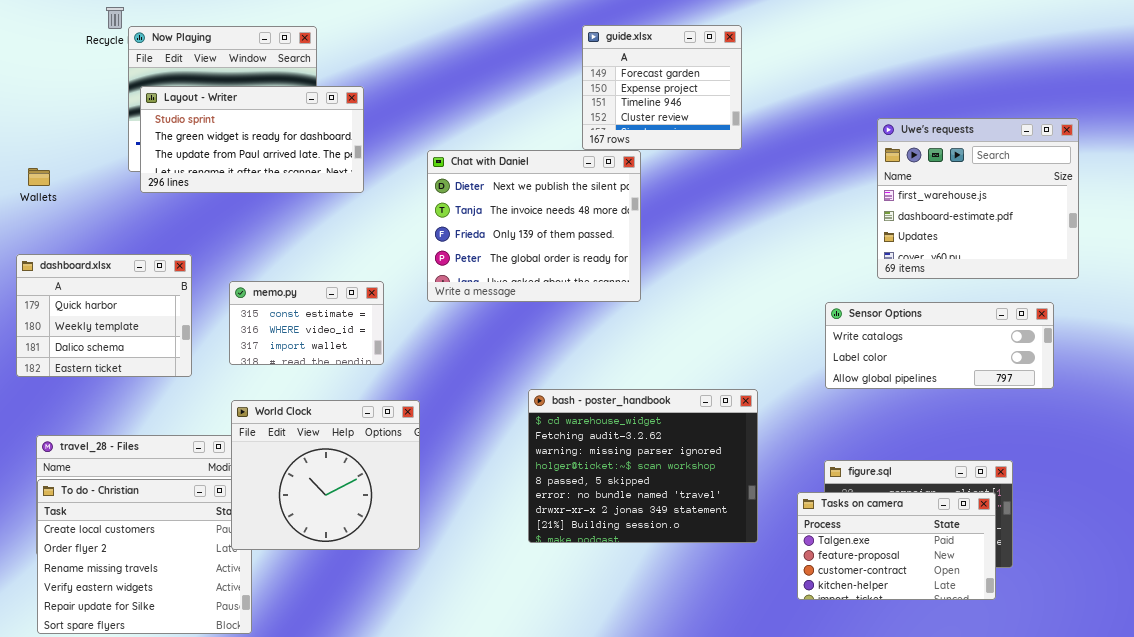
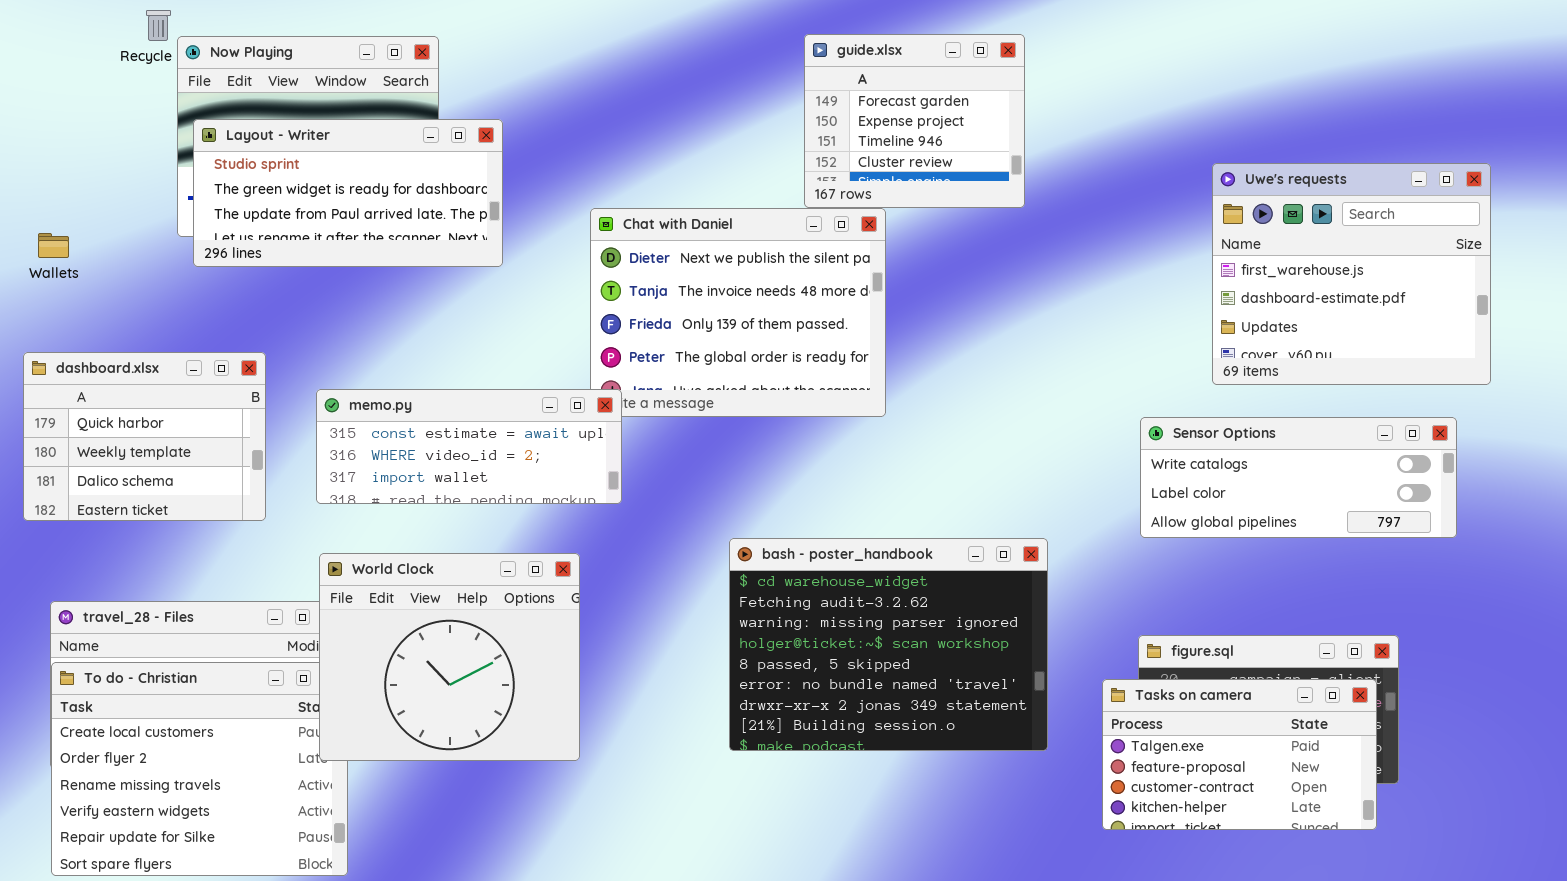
memo.py: [229,281,384,365] -> [316,389,622,504], resized

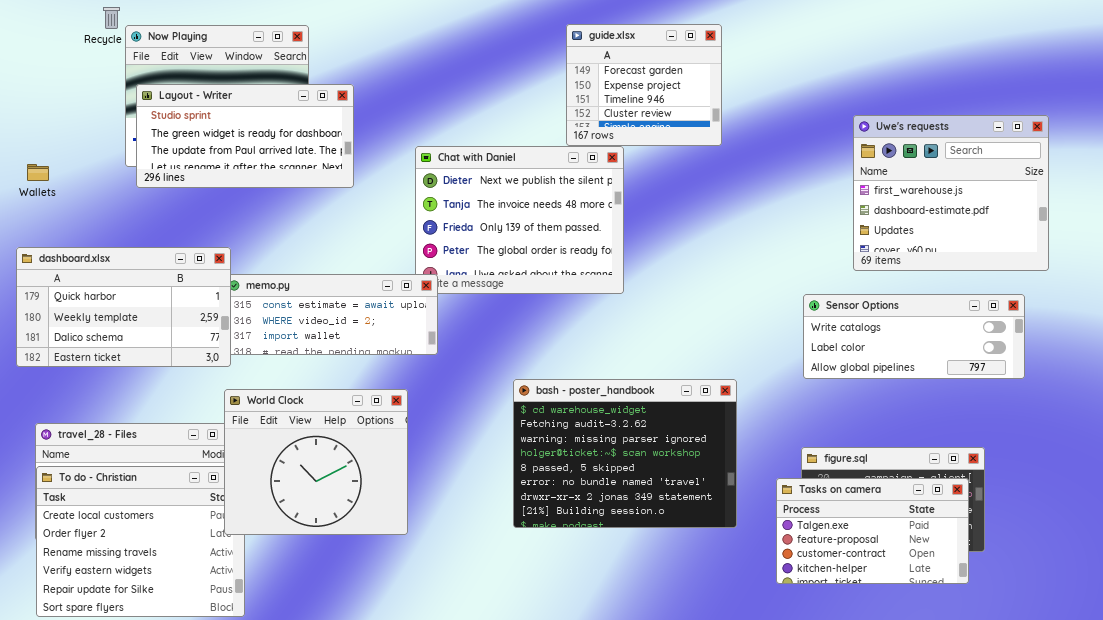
dashboard.xlsx: [23,352,266,521] -> [16,247,231,367], resized

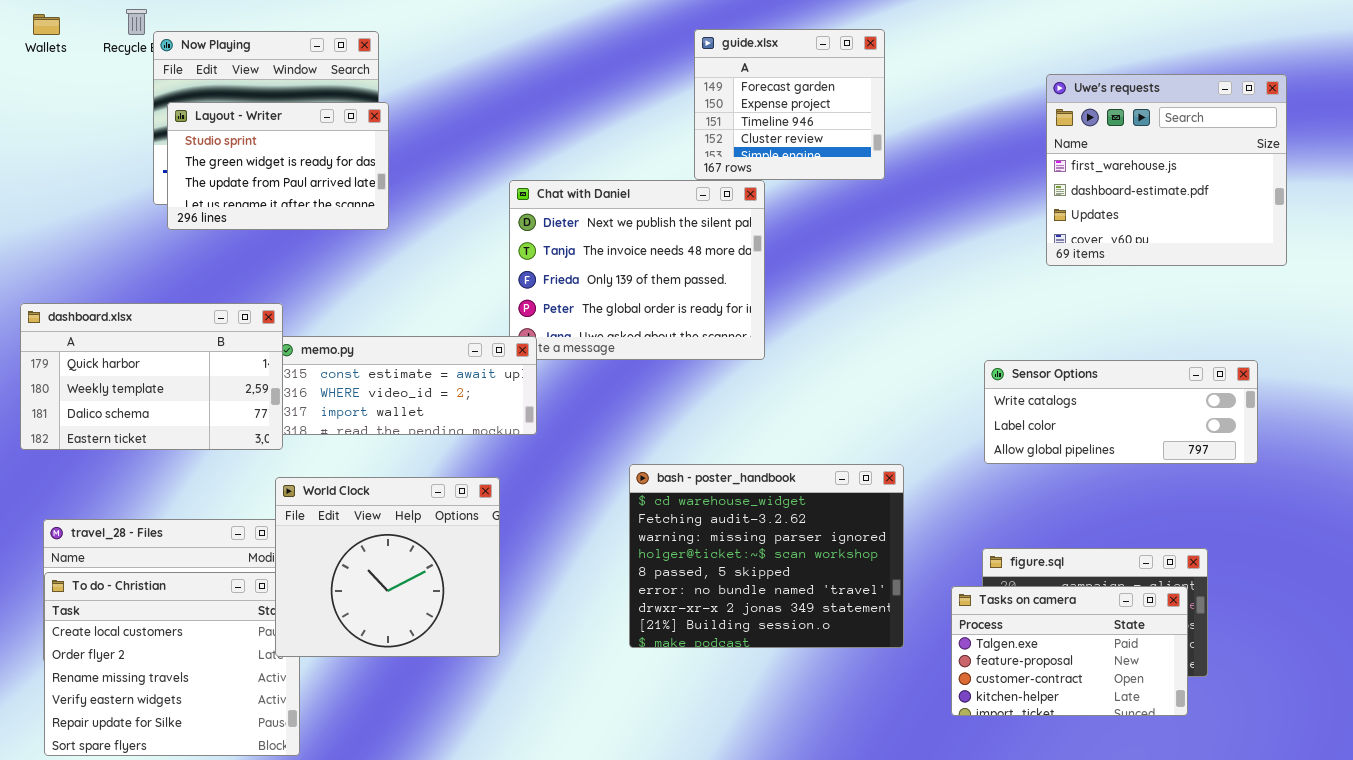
Layout - Writer: [136,84,354,188] -> [167,102,389,230], resized
Uwe's requests: [853,115,1049,271] -> [1046,74,1287,266], moved
Wallets: [27,164,49,181] -> [33,14,60,35], moved

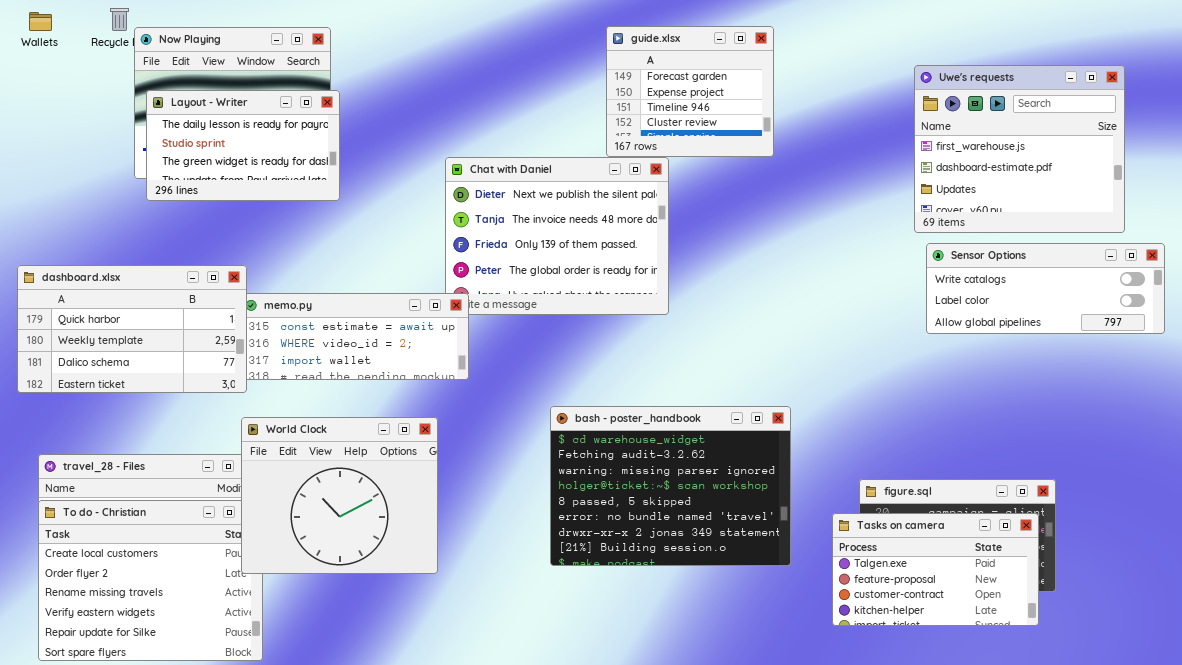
Layout - Writer: [167,102,389,230] -> [146,90,340,201], scrolled up 1 row
Sensor Options: [984,360,1258,464] -> [926,243,1165,334], moved

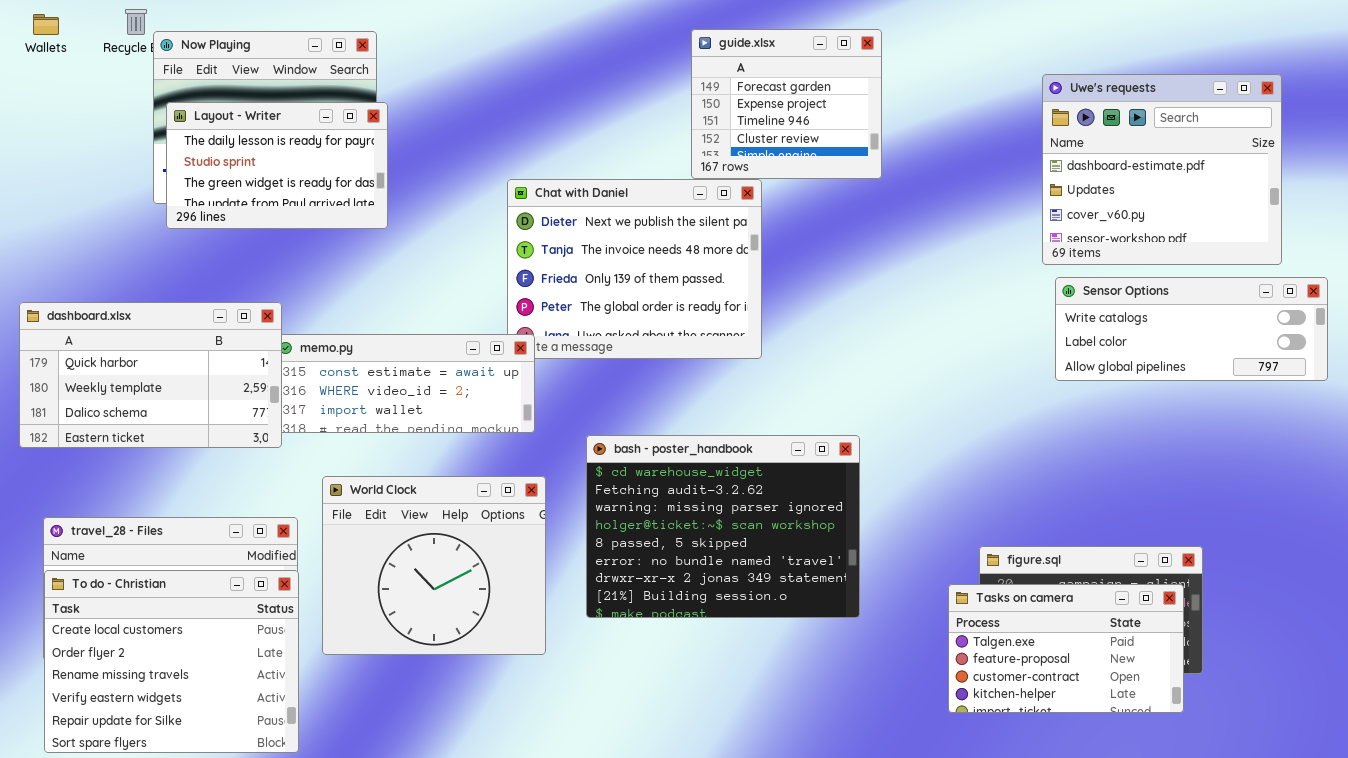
Uwe's requests: [914,65,1125,233] -> [1042,74,1282,265], scrolled down 1 row
bash - poster_handbook: [550,406,791,566] -> [586,435,860,618], moved
World Clock: [241,417,438,574] -> [322,476,546,655], moved

